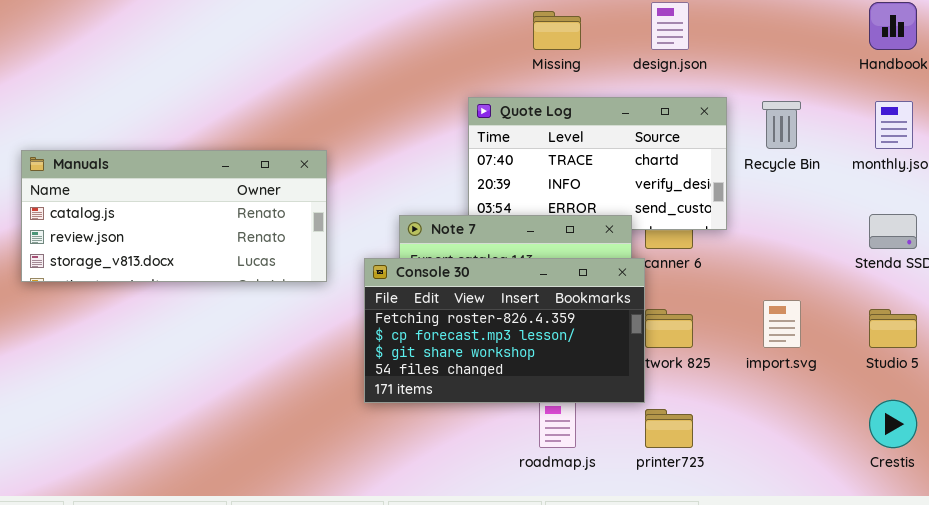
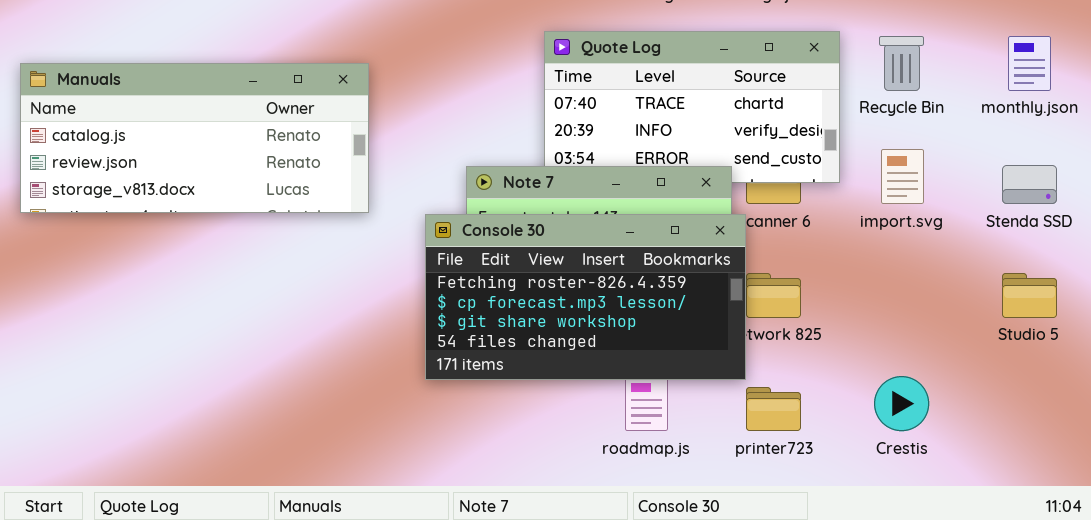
Manuals: [21,150,327,282] -> [20,63,369,213], moved
import.svg: [763,300,801,348] -> [881,149,924,204], moved
Crestis: [869,400,917,448] -> [874,376,929,431], moved

